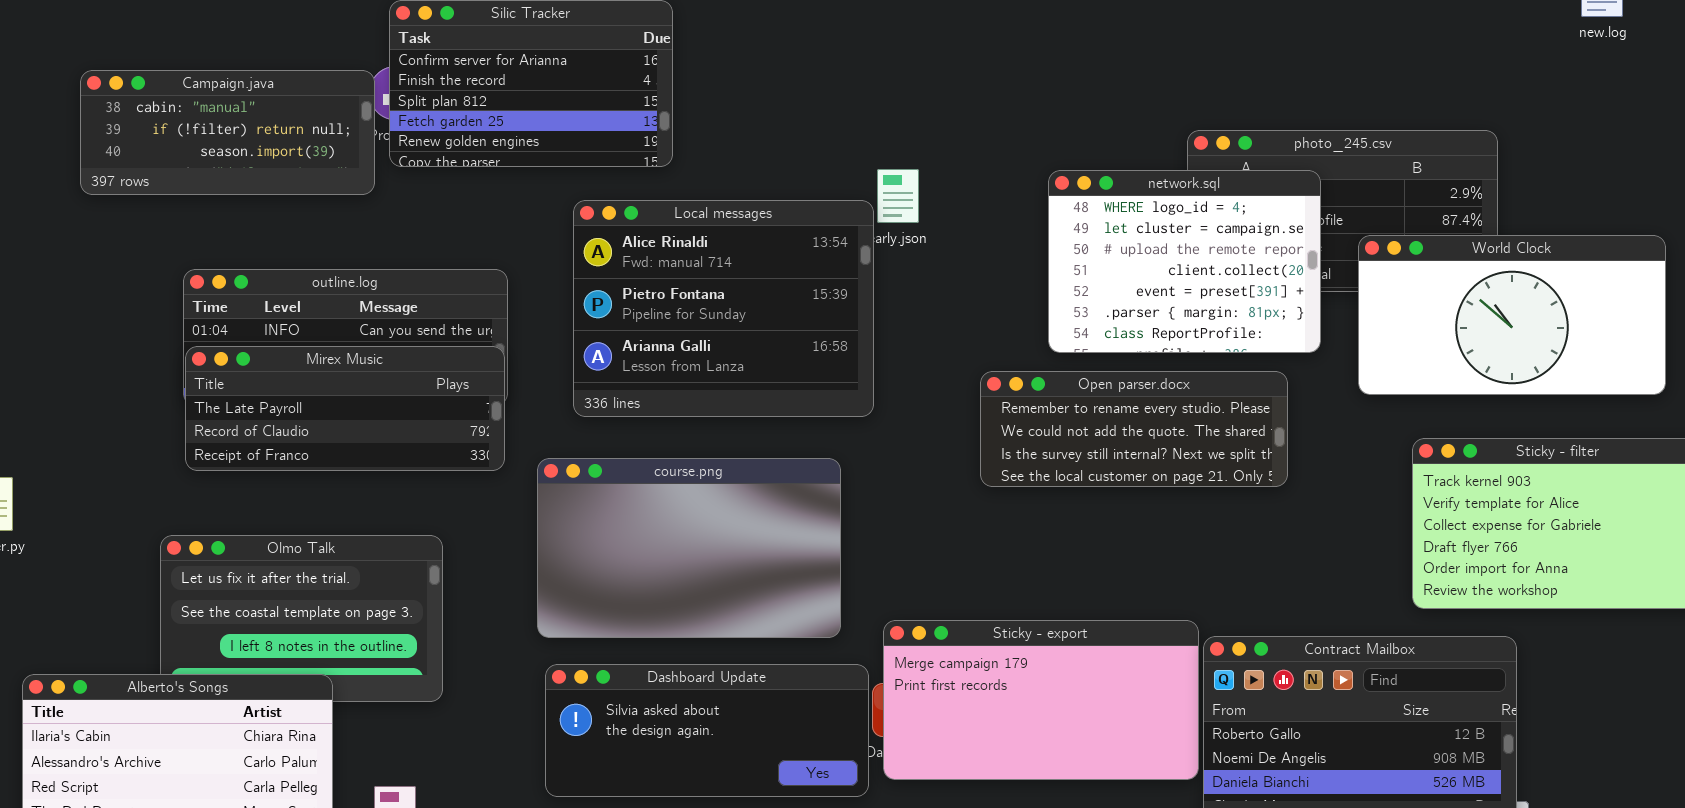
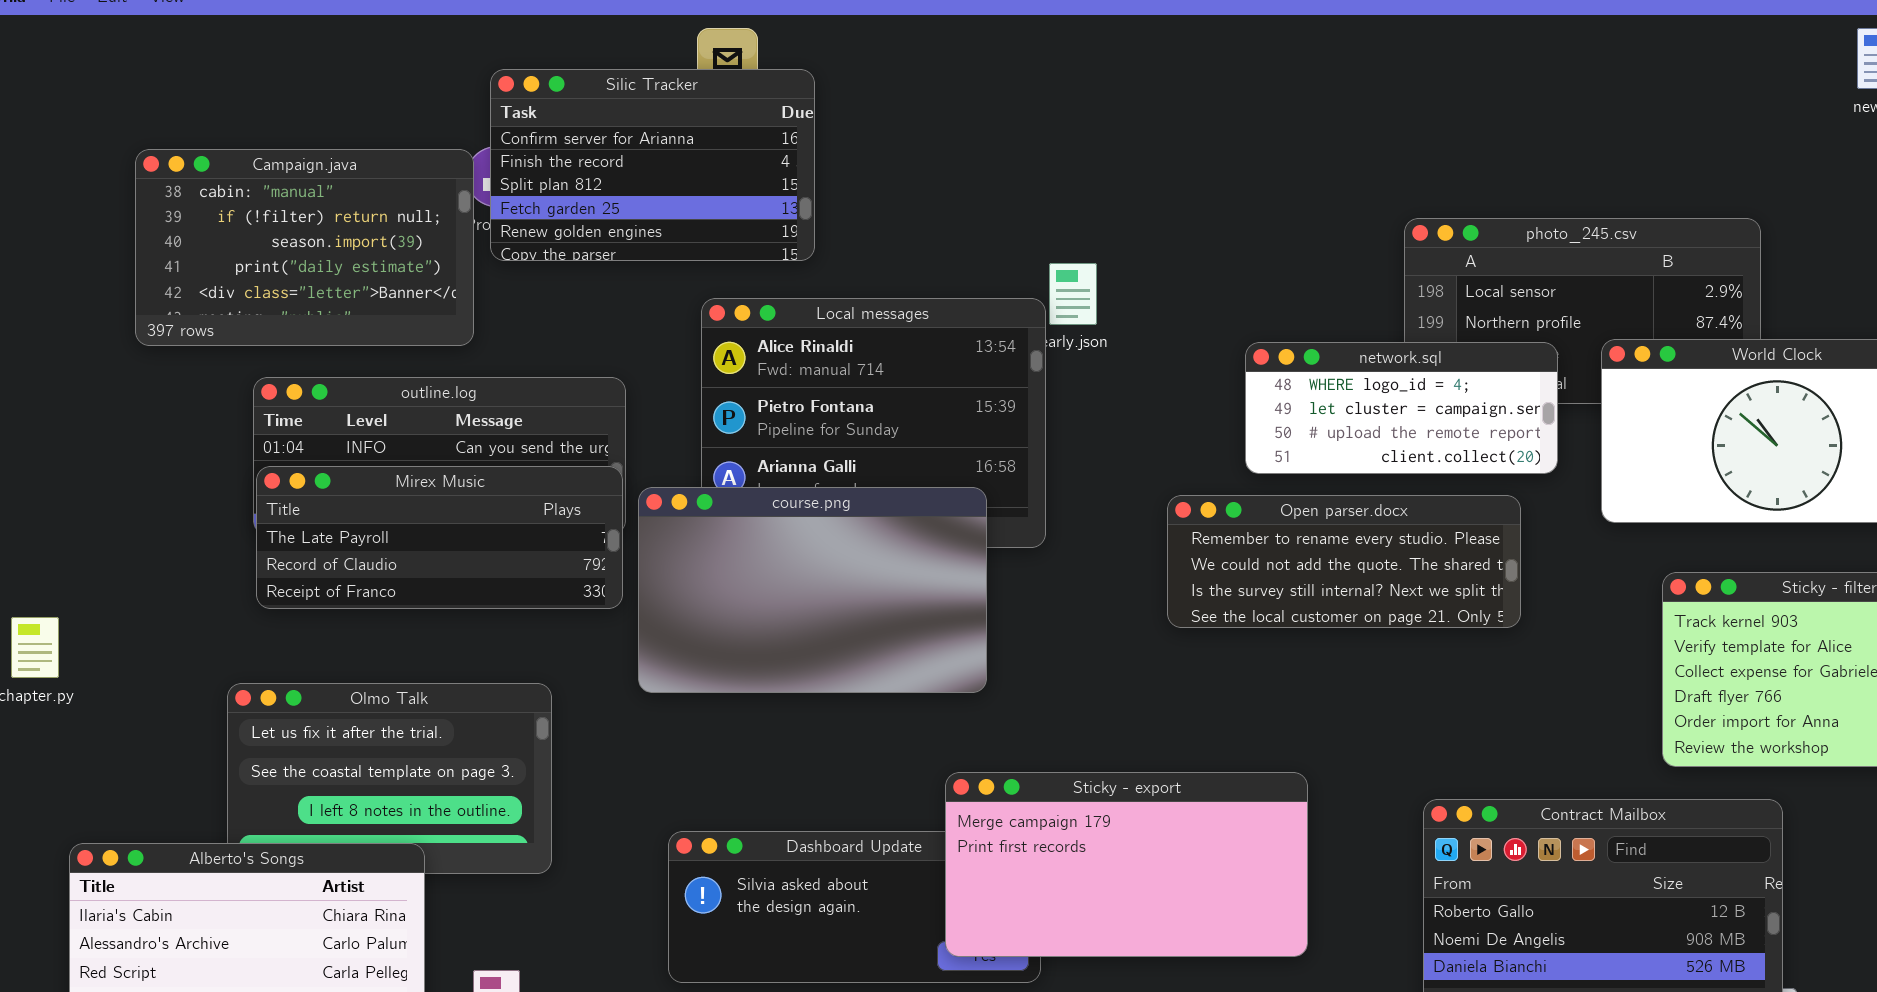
Campaign.java: [80,70,375,195] -> [135,149,474,346], resized
network.sql: [1048,170,1321,353] -> [1245,342,1558,474], resized
course.png: [537,458,841,638] -> [638,487,987,693], moved
Sticky - export: [883,620,1199,780] -> [945,772,1308,957], moved

